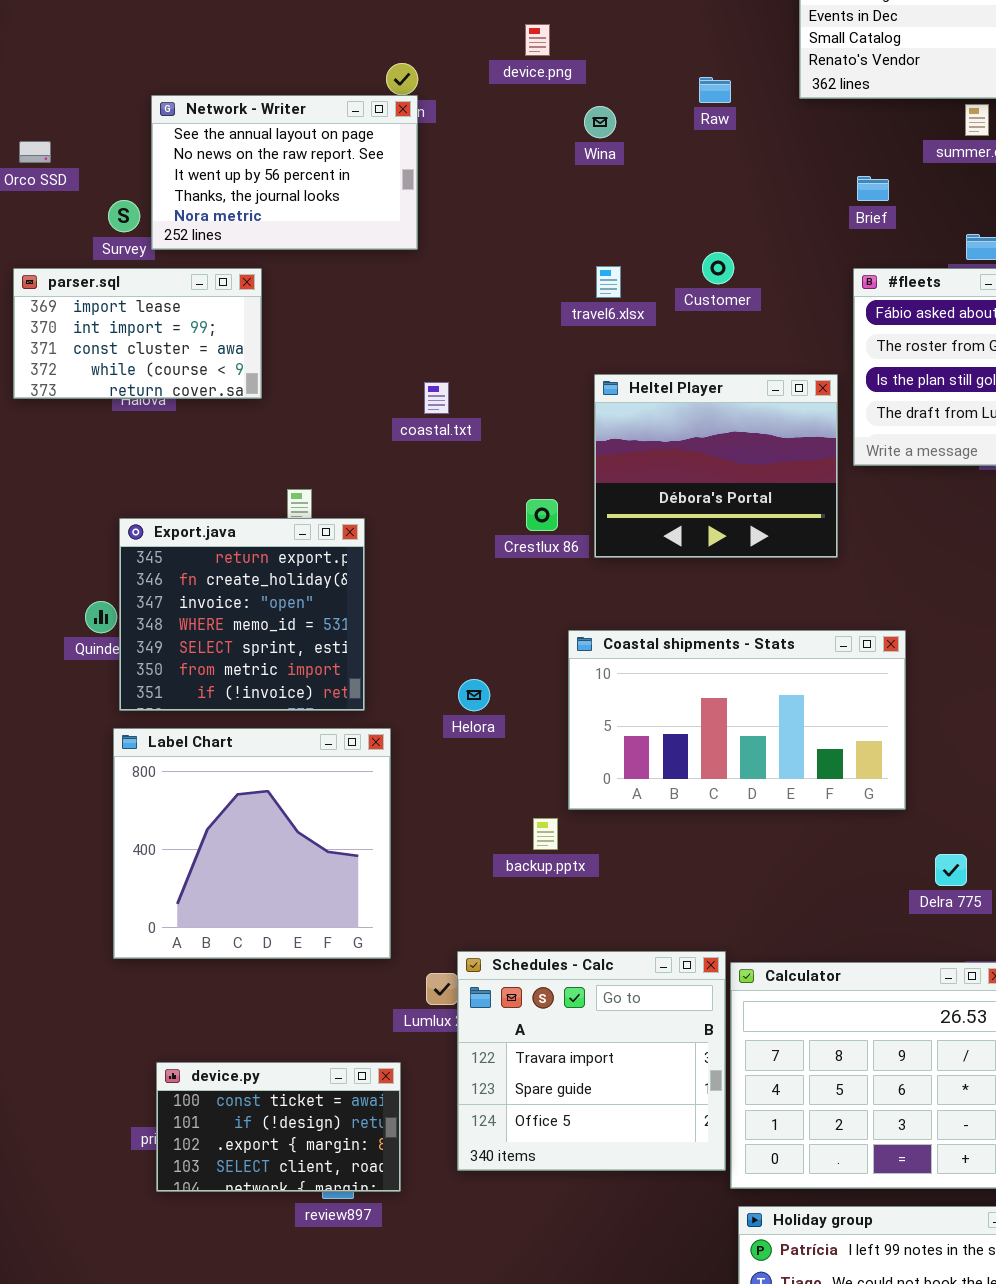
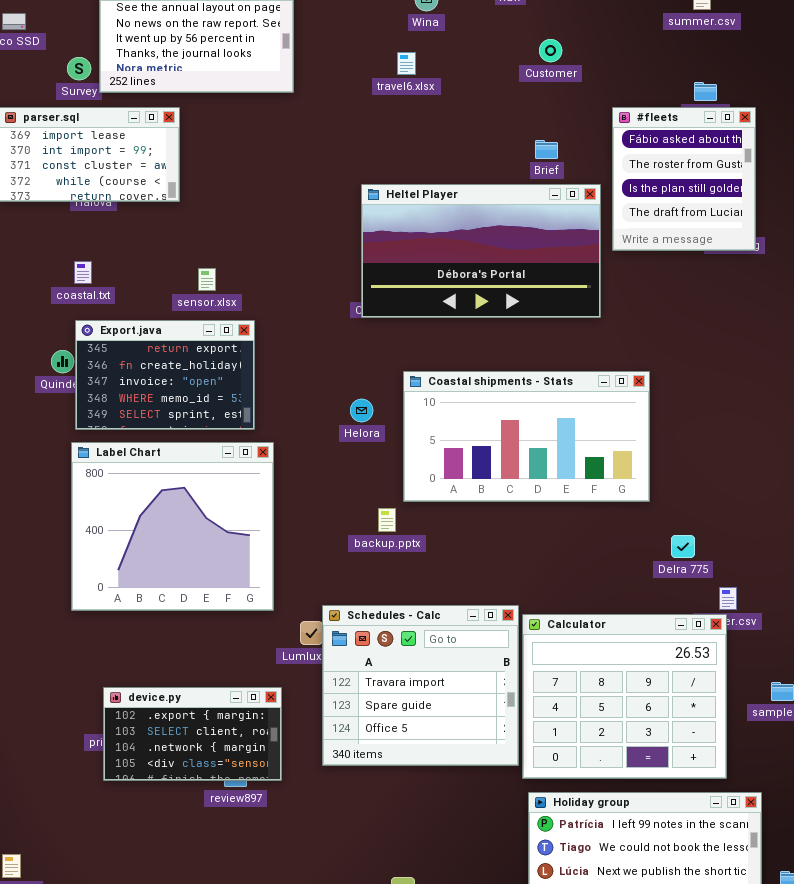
Brief: [857,176,889,201] -> [535,140,558,159], moved
Customer: [702,252,734,284] -> [539,39,562,62], moved
travel6.xlsx: [596,266,621,298] -> [397,52,416,75], moved
Heltel Player: [594,374,838,558] -> [361,184,601,318], resized
coastal.txt: [424,382,449,414] -> [74,261,92,284], moved
Export.java: [119,518,365,711] -> [75,320,255,430], resized
Helora: [458,679,490,711] -> [350,399,373,422], moved
device.py: [156,1062,401,1192] -> [103,687,282,781], scrolled down 2 rows

